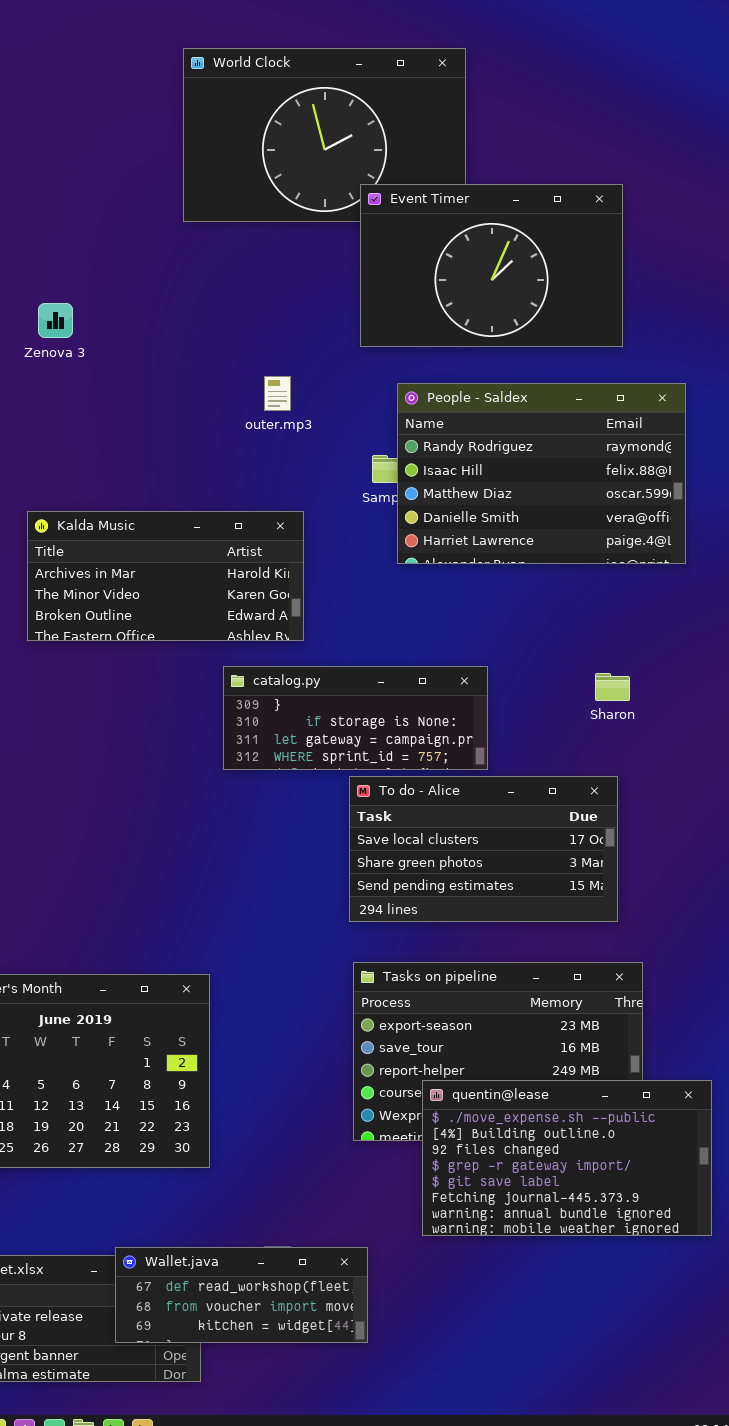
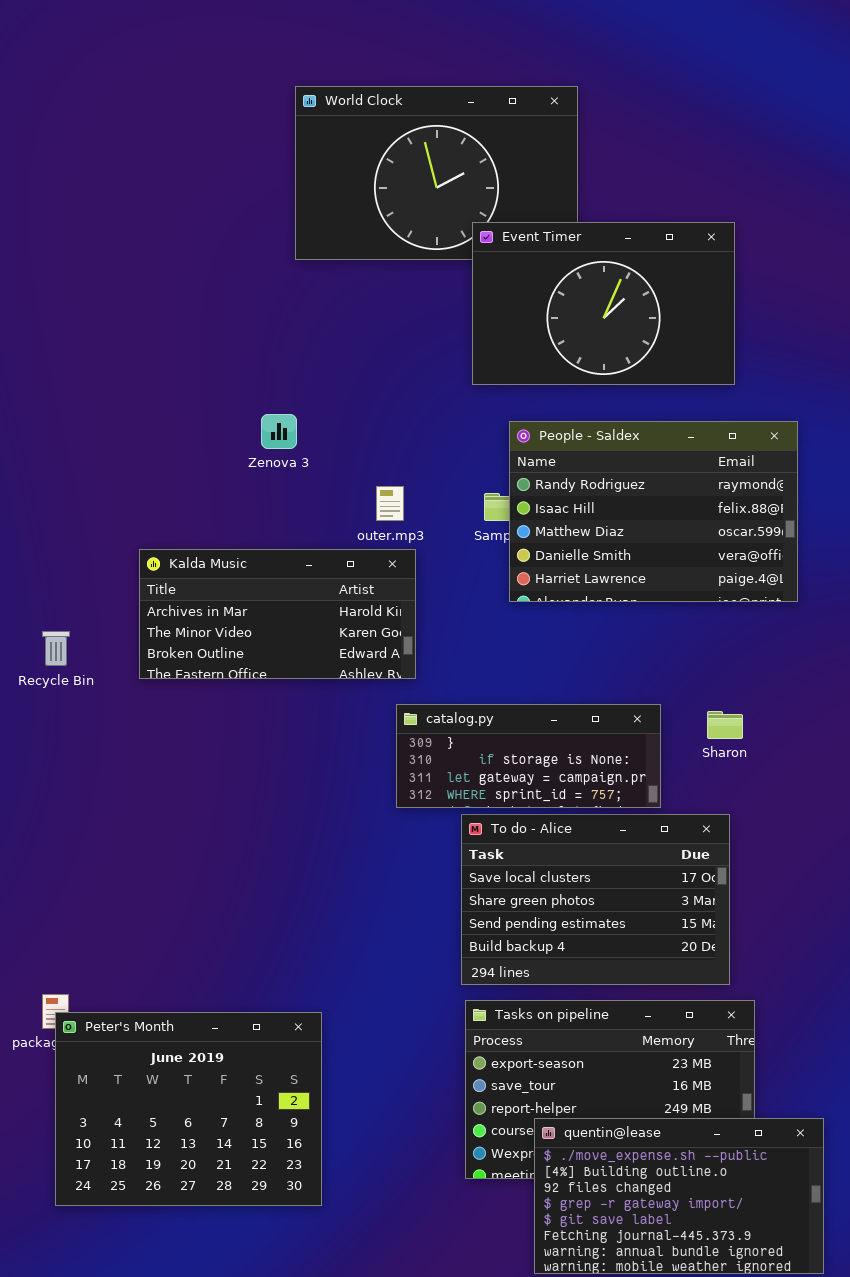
Zenova 3: [38,303,73,338] -> [261,414,297,449], moved
outer.mp3: [264,376,291,411] -> [376,486,404,521], moved
catalog.py: [223,666,488,770] -> [396,704,661,808], moved
To do - Alice: [349,776,618,922] -> [461,814,730,985], resized

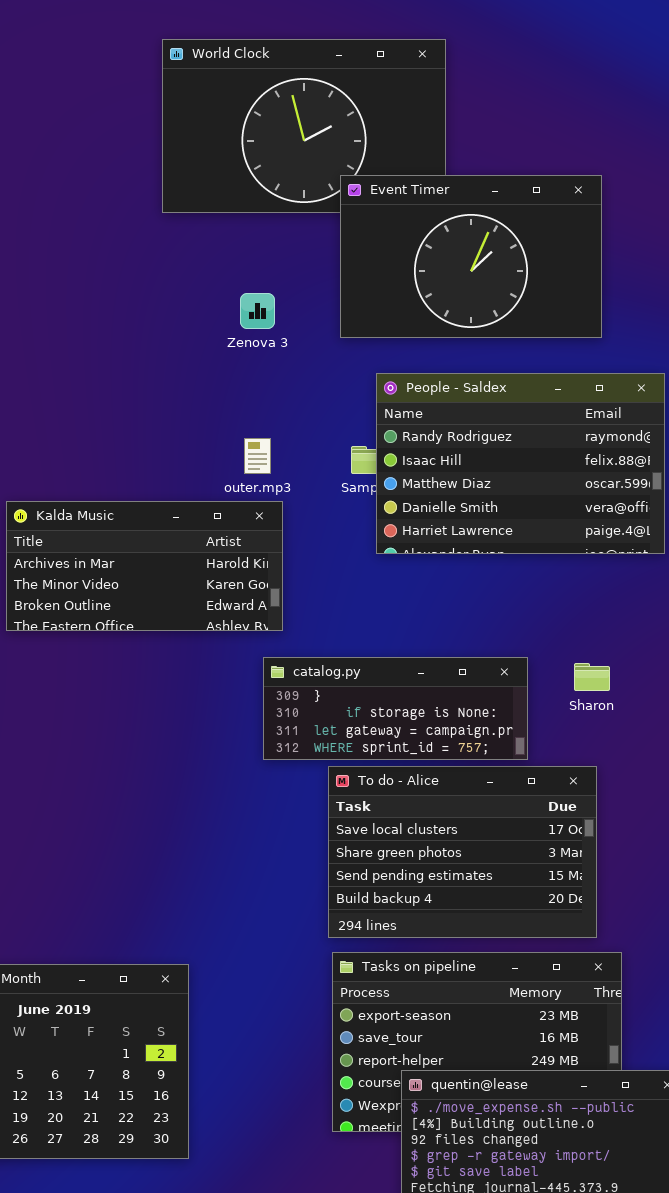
Zenova 3: [261,414,297,449] -> [240,293,275,329], moved

